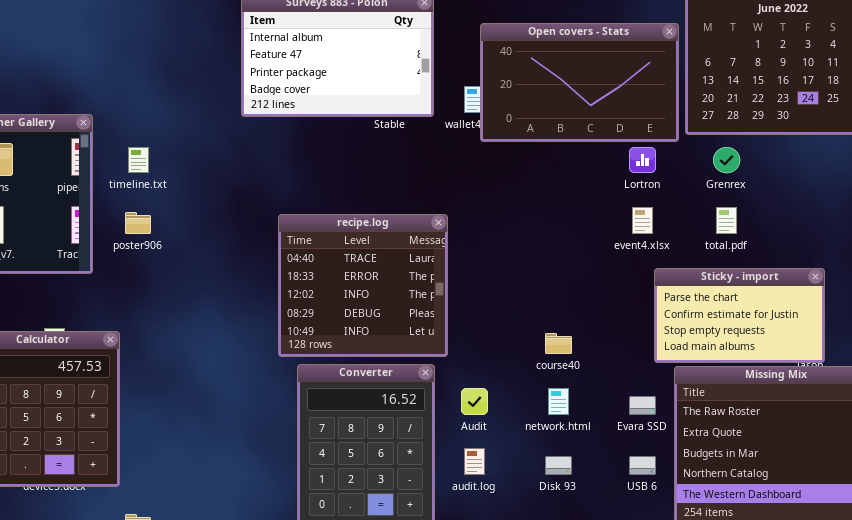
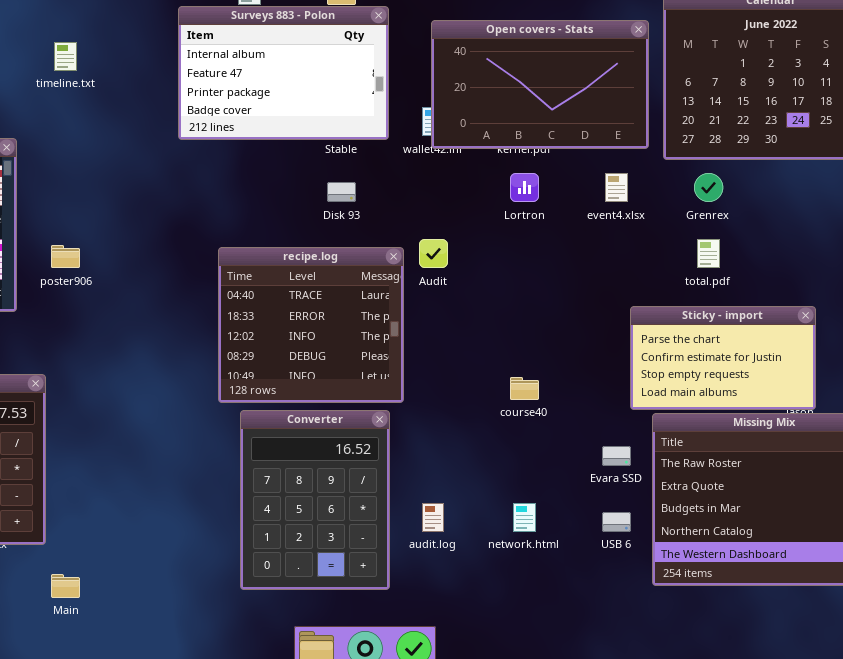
Open covers - Stats: [480,23,679,142] -> [431,20,649,149], moved
timeline.txt: [128,147,149,173] -> [54,42,77,71], moved
Lortron: [629,147,656,173] -> [510,173,539,202], moved
event4.xlsx: [632,207,653,234] -> [605,173,628,202], moved
Audit: [461,388,488,415] -> [419,239,448,268], moved
network.html: [548,388,569,415] -> [513,503,536,532], moved
Disk 93: [545,456,572,475] -> [327,182,356,202], moved

